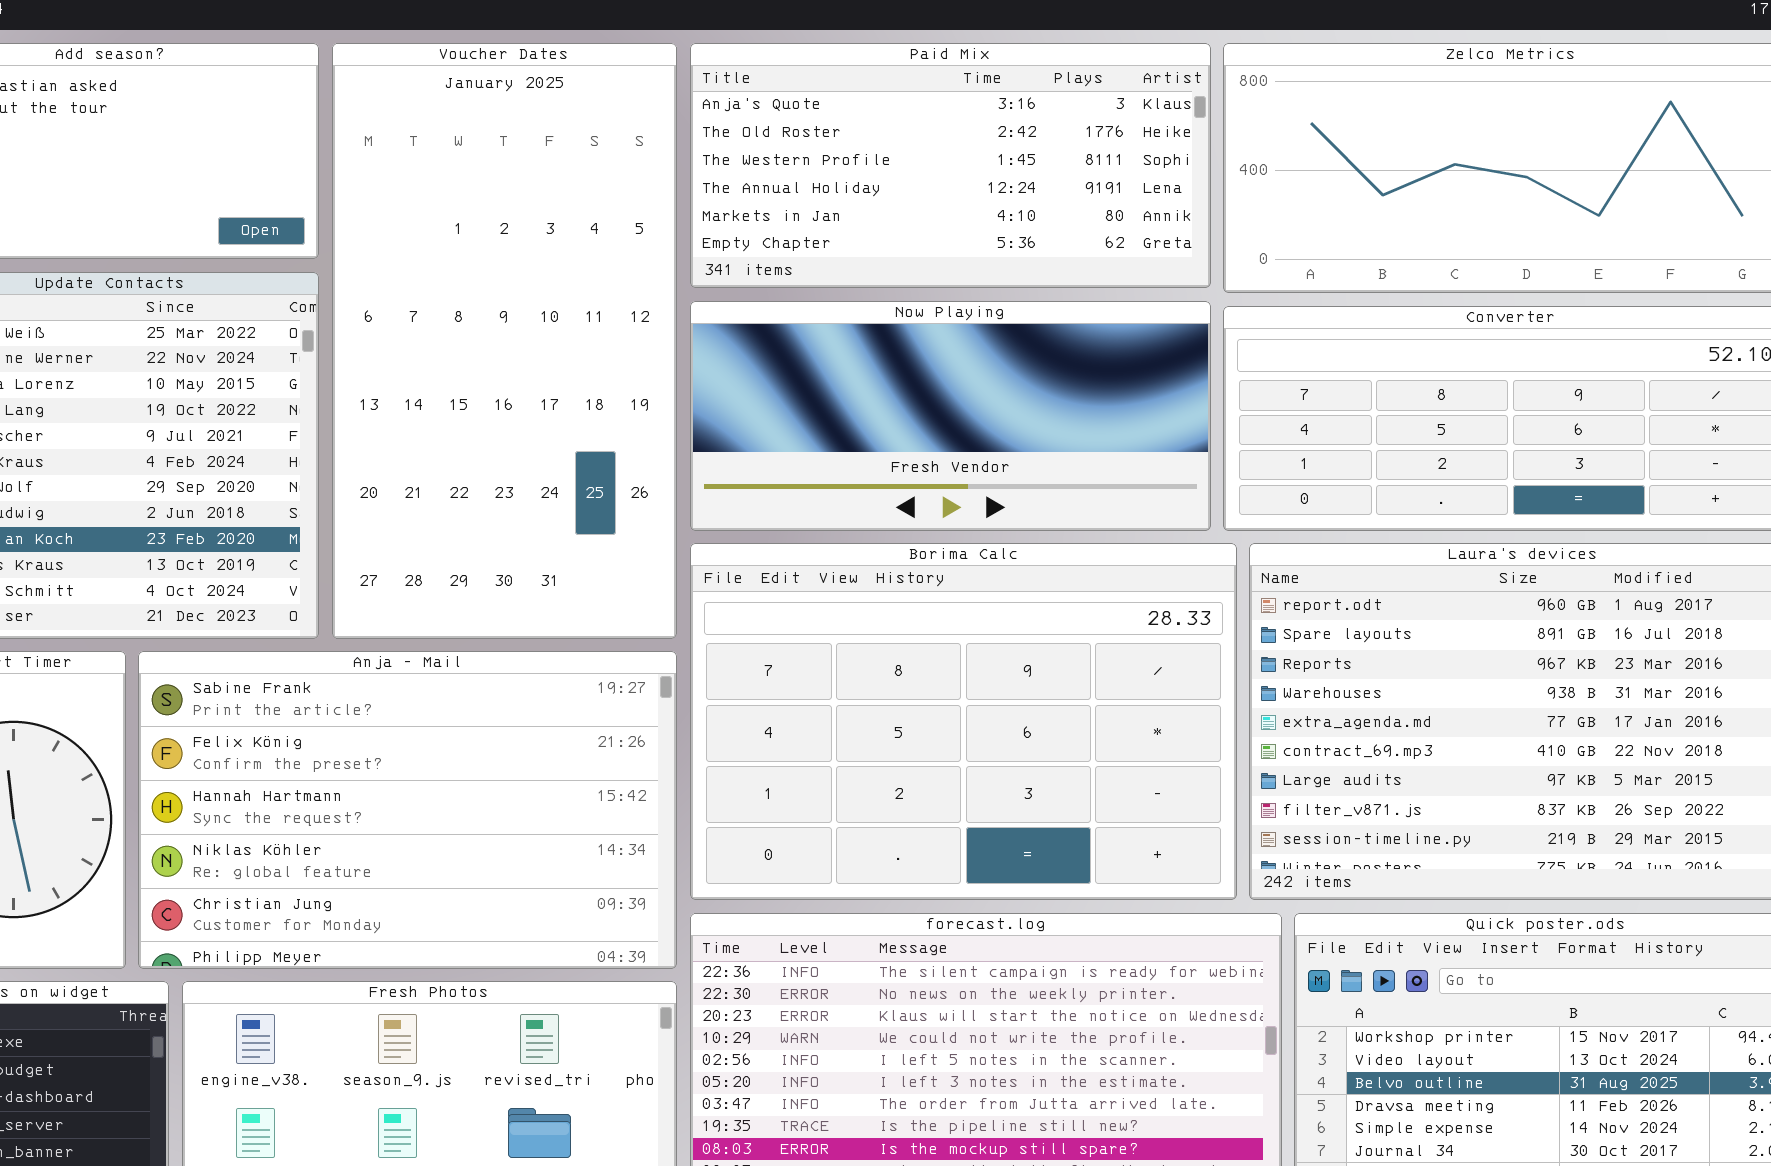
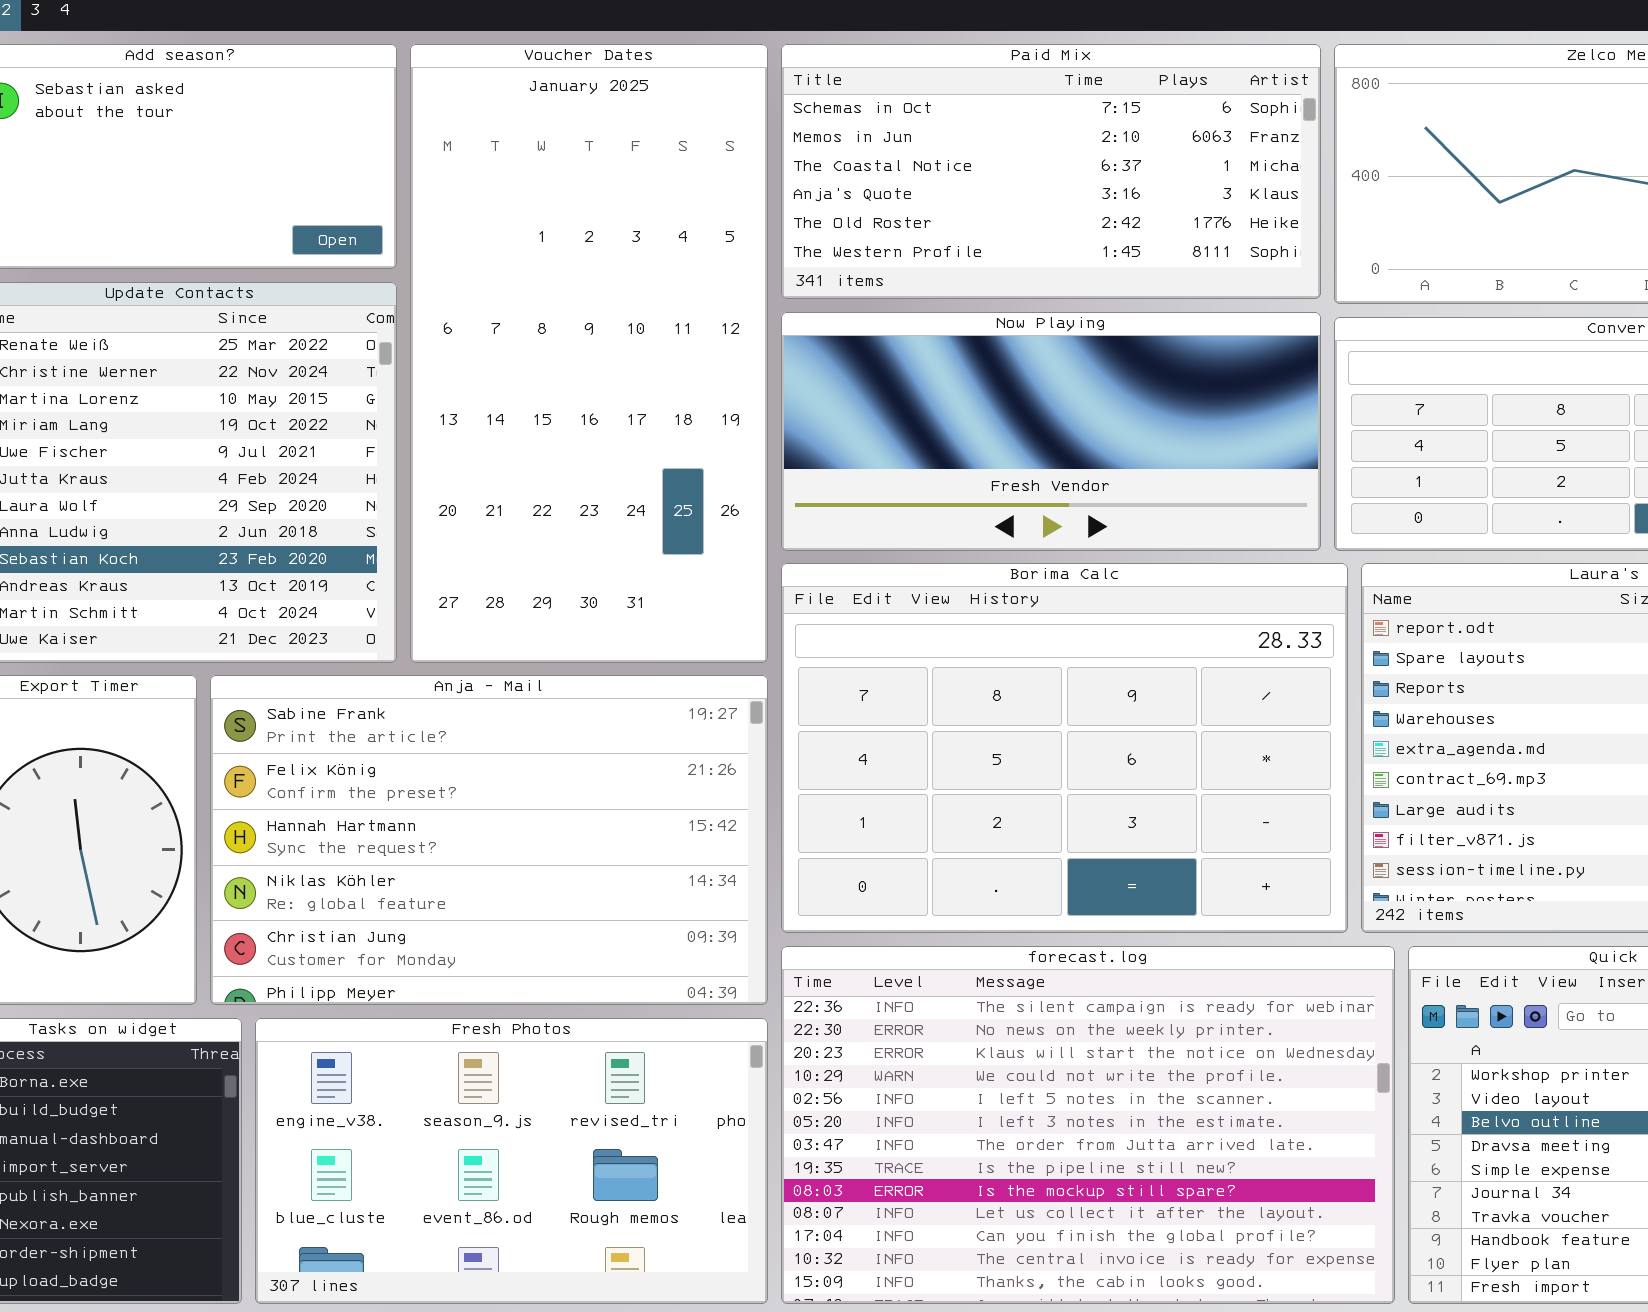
Paid Mix: [690,43,1211,288] -> [781,44,1321,299], scrolled up 3 rows

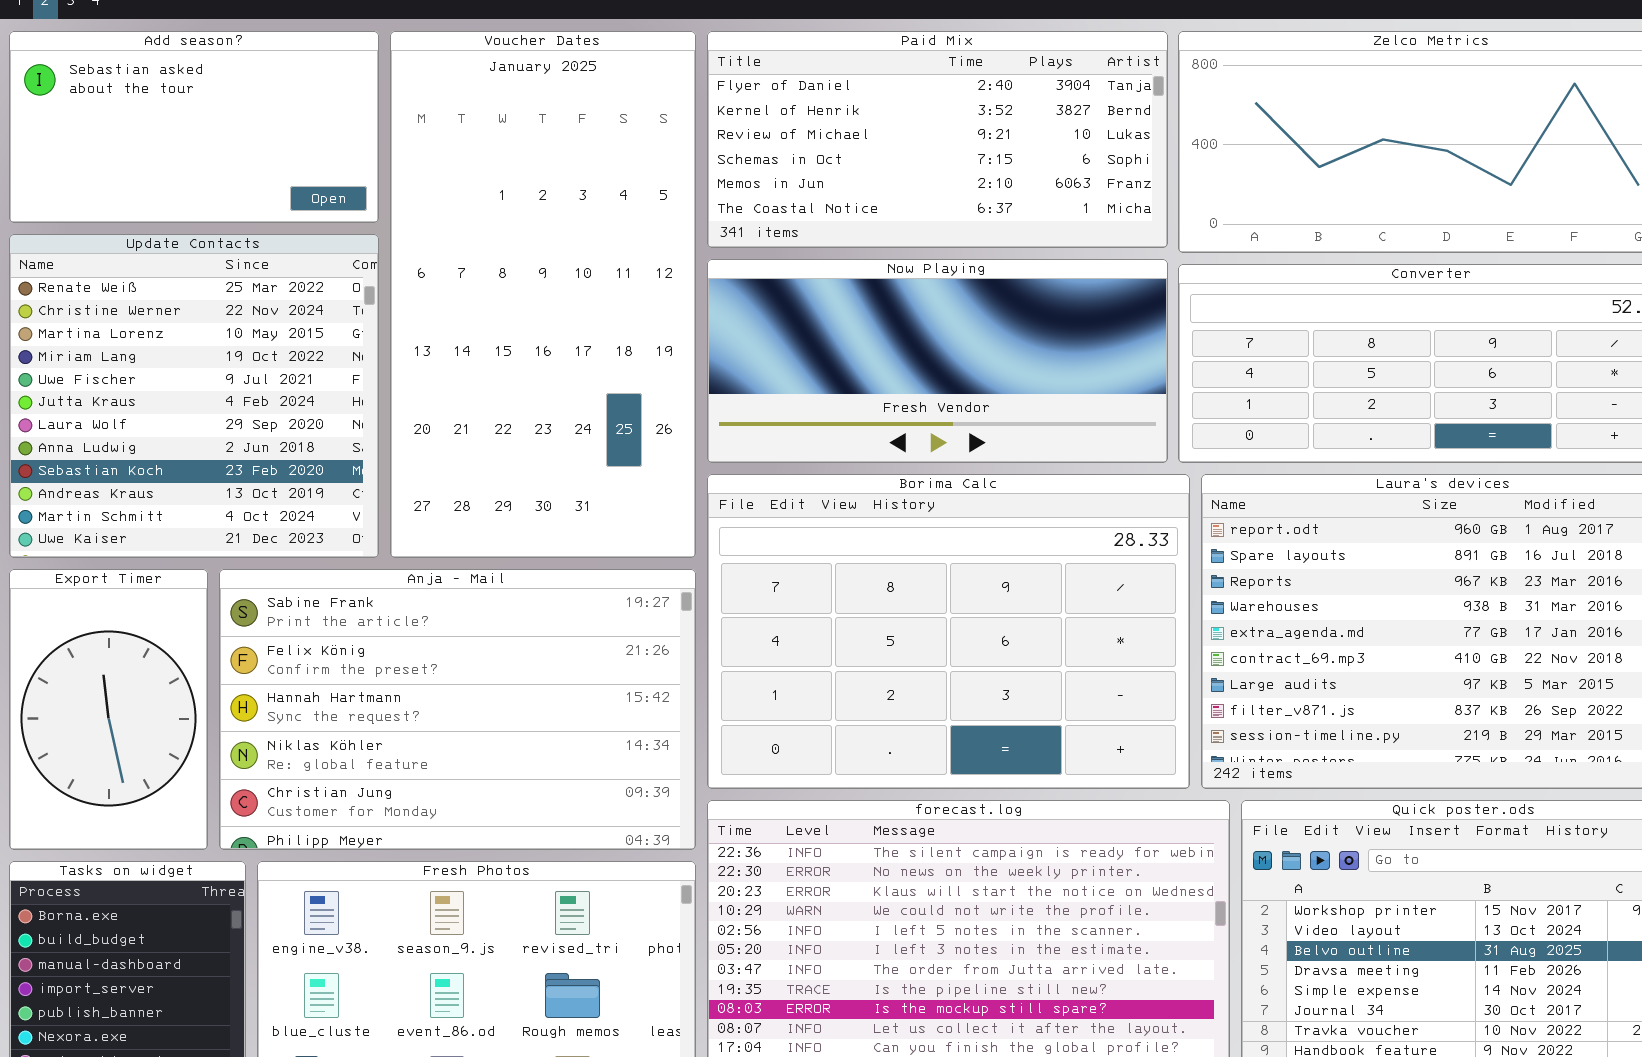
Paid Mix: [781,44,1321,299] -> [707,31,1168,248], scrolled up 3 rows

